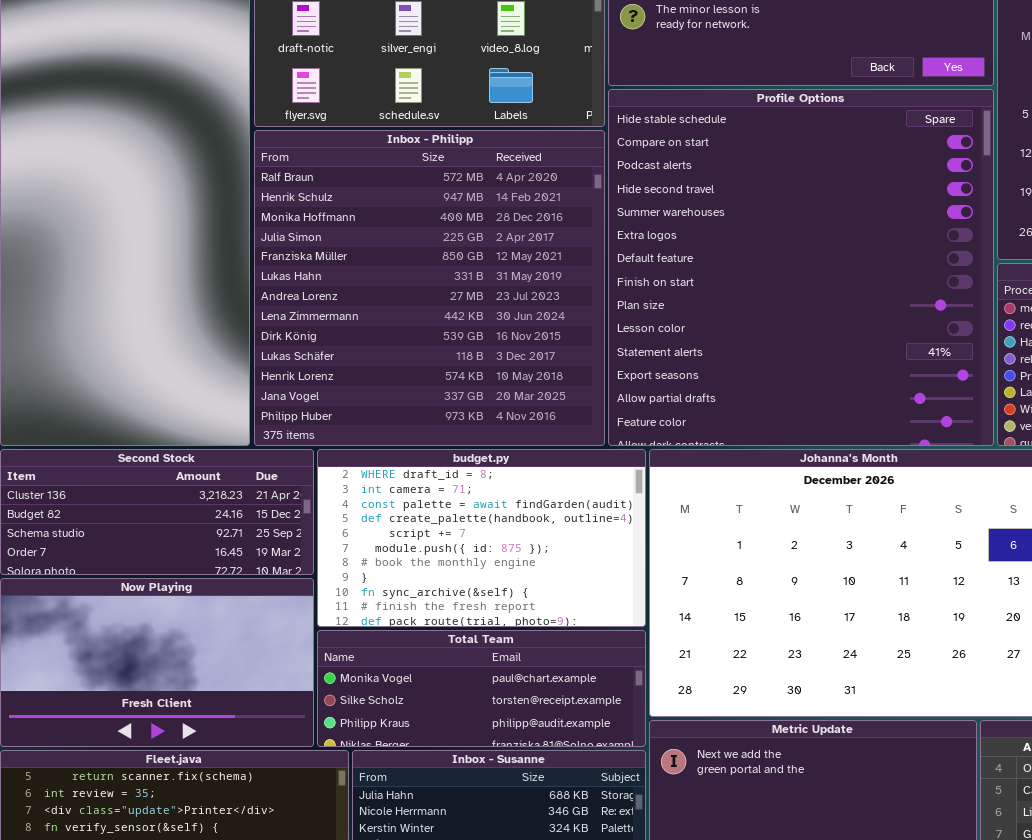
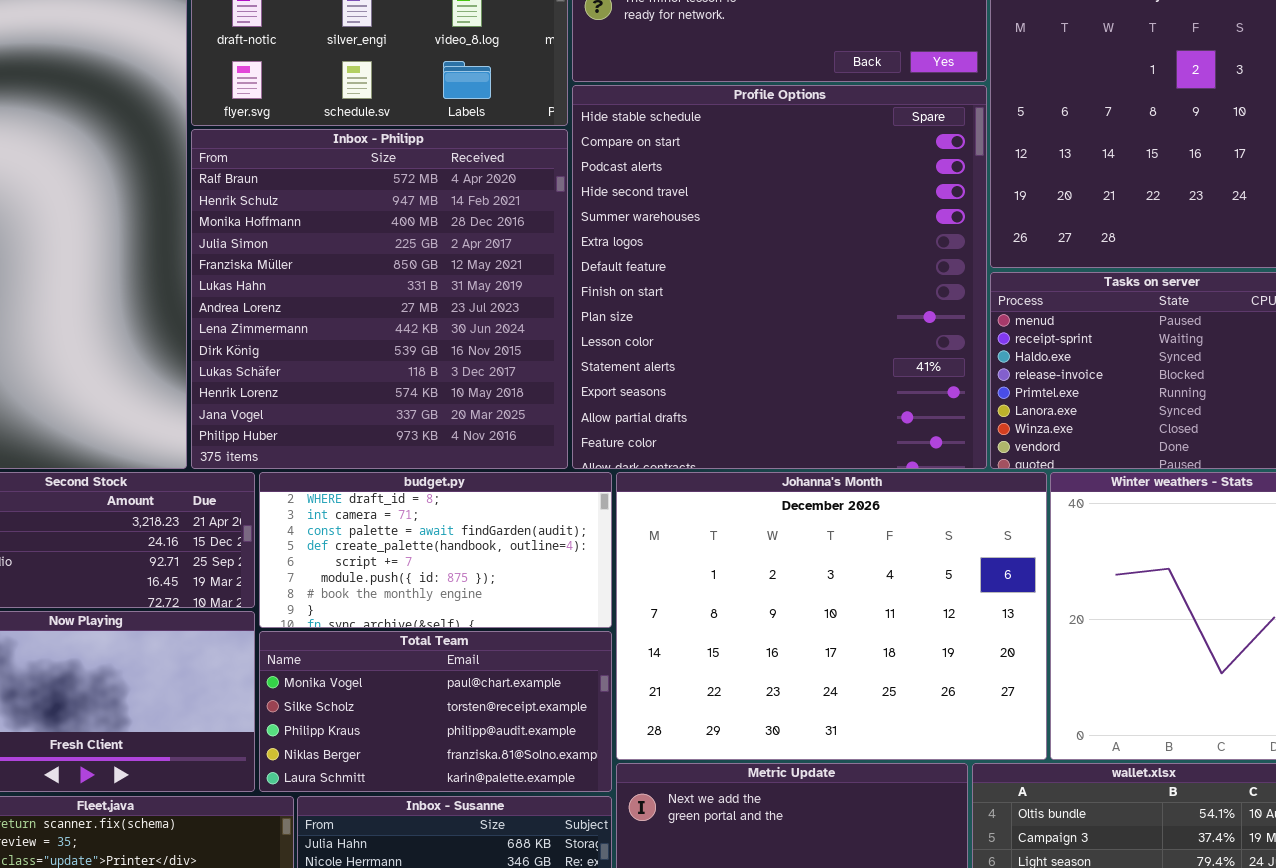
budget.py: [317,449,646,627] -> [259,472,612,628], resized
Total Team: [317,630,646,747] -> [259,631,612,792], resized

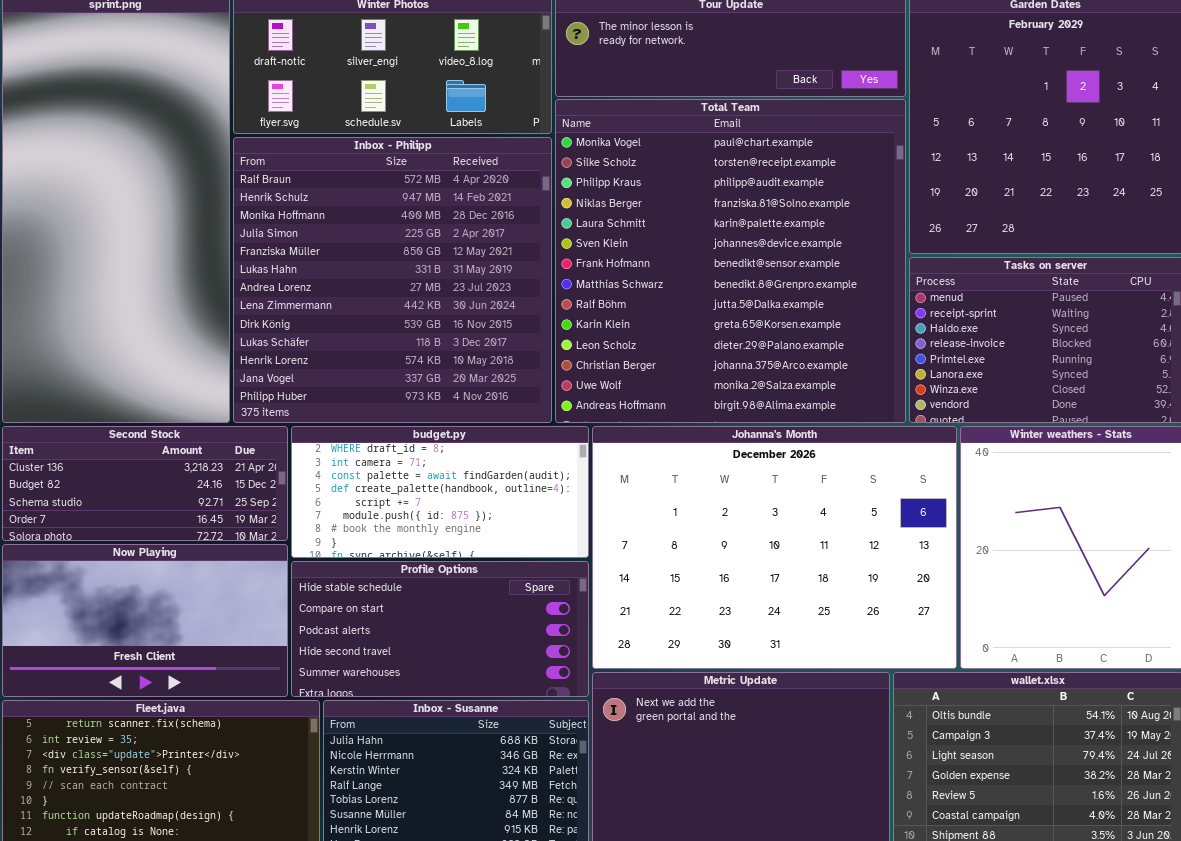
Profile Options: [572,85,987,469] -> [291,561,589,697], moved, resized
Total Team: [259,631,612,792] -> [555,99,906,423], moved, resized

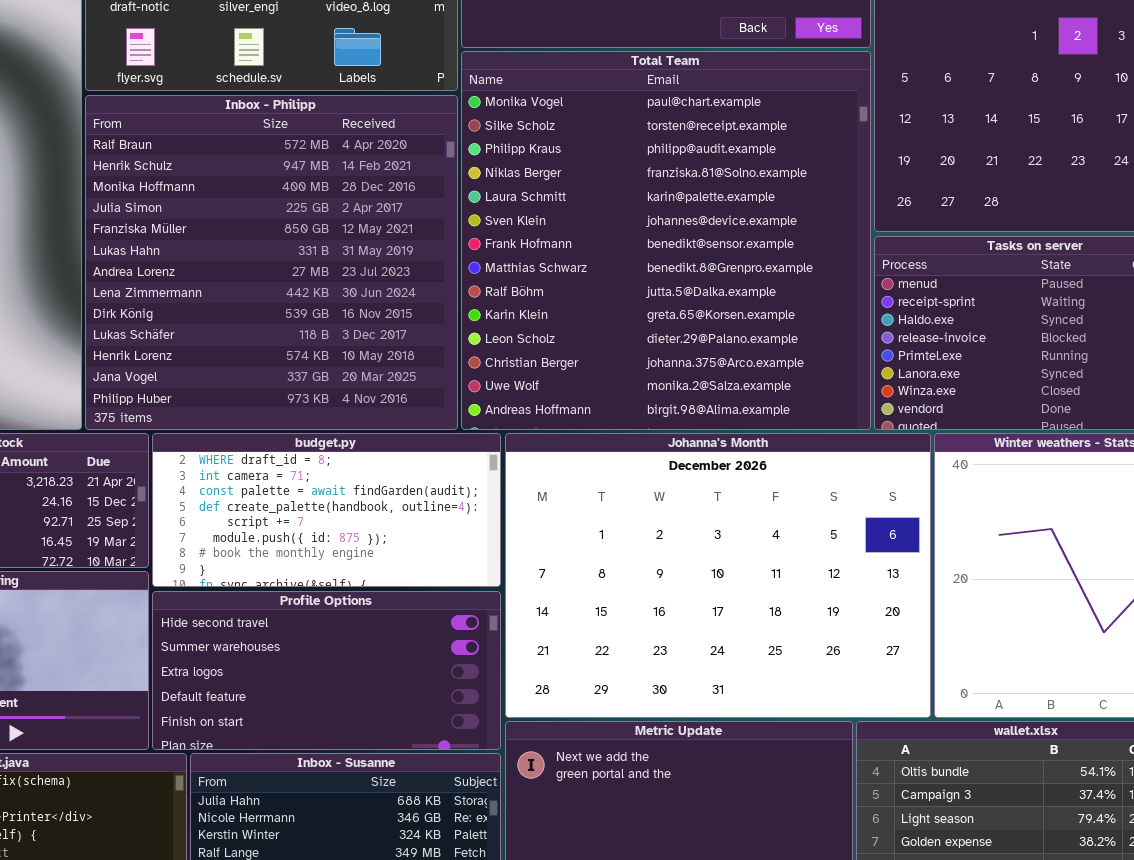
Profile Options: [291,561,589,697] -> [152,591,501,750], scrolled down 3 rows

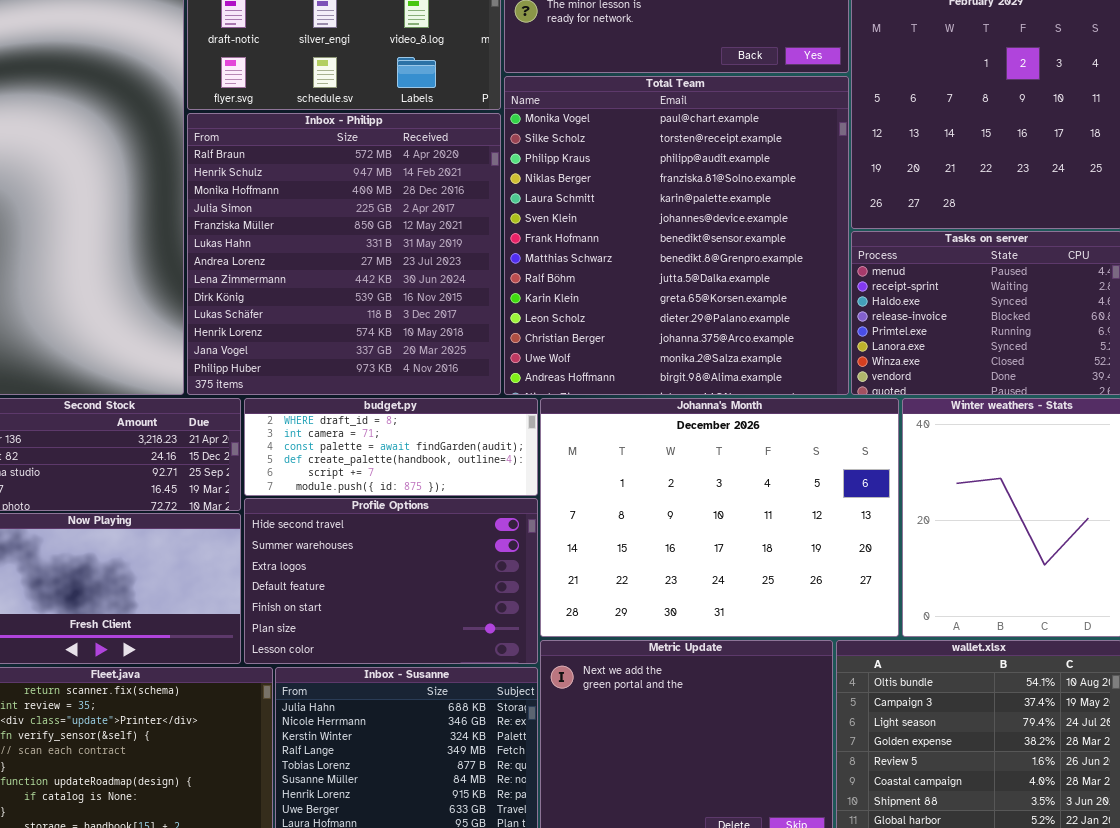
budget.py: [152,433,501,587] -> [244,398,538,496], resized
Profile Options: [152,591,501,750] -> [244,498,538,664], resized

